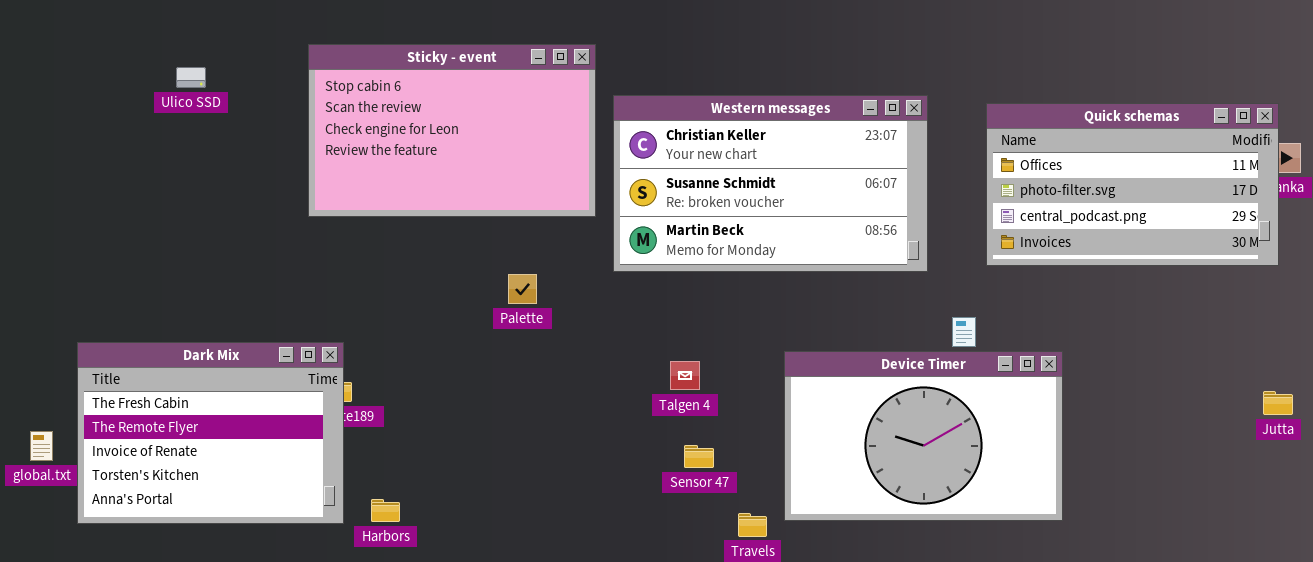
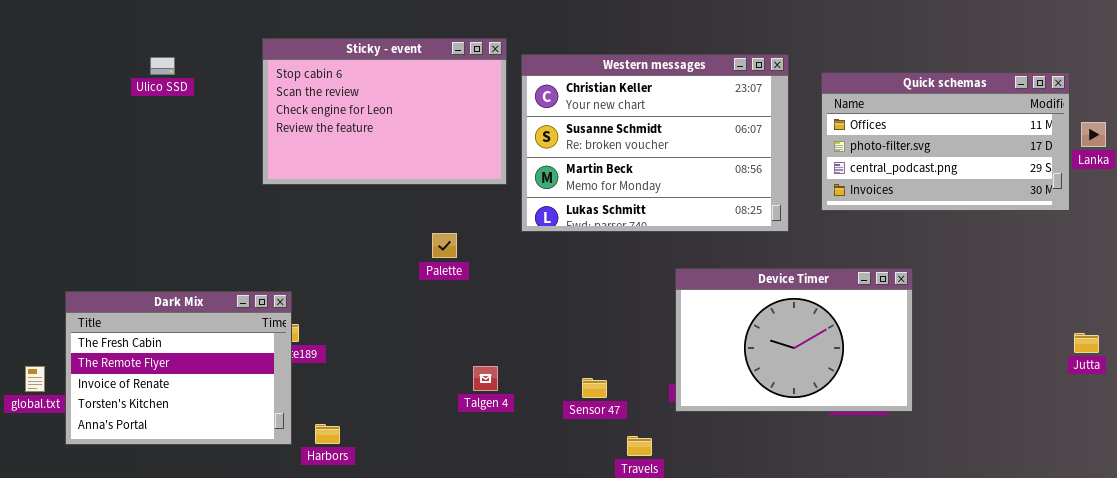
Western messages: [613,95,928,272] -> [521,54,789,232], resized
Quick schemas: [986,103,1279,266] -> [821,72,1070,211], moved
Device Timer: [784,351,1063,521] -> [675,268,913,412], moved
Talgen 4: [670,361,700,390] -> [473,366,498,391], moved

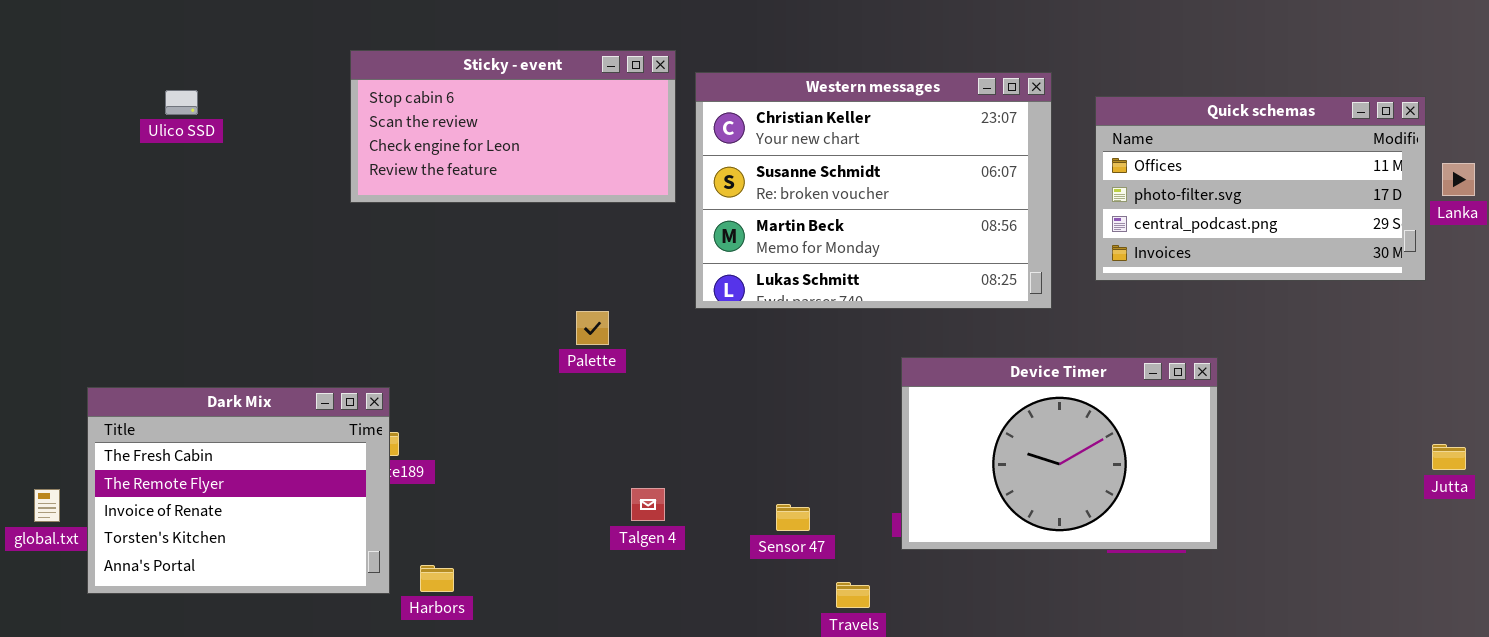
Sticky - event: [262,38,507,185] -> [350,50,676,203], resized
Ulico SSD: [150,57,175,75] -> [165,90,198,115], moved

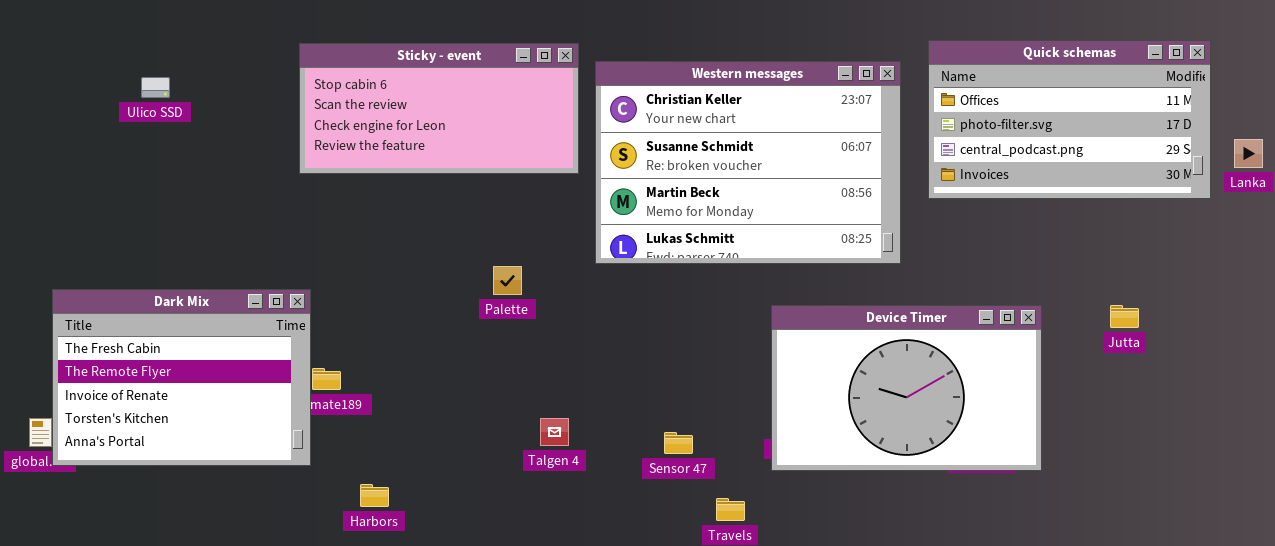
Quick schemas: [1095,96,1426,281] -> [928,40,1211,199], moved
Dark Mix: [87,387,390,594] -> [52,289,311,466], moved
Jutta: [1432,444,1466,470] -> [1110,305,1139,328], moved

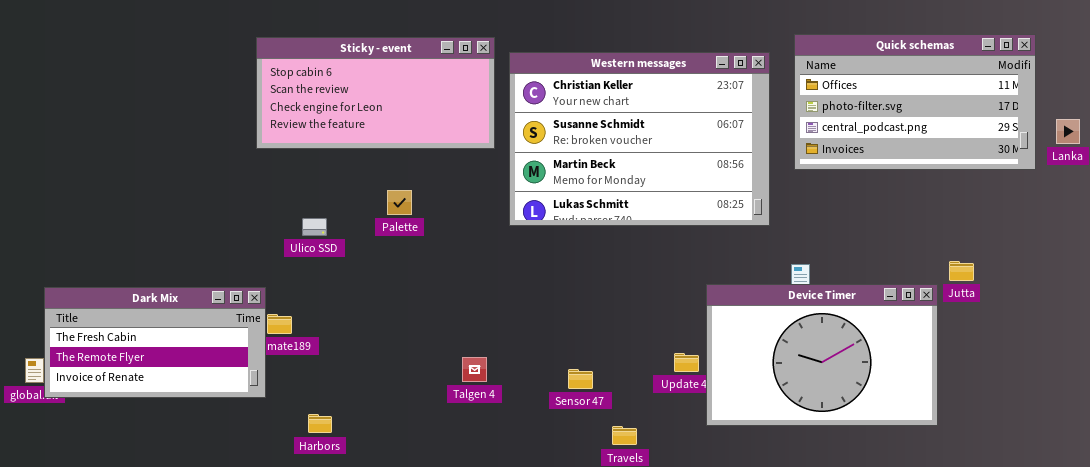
Ulico SSD: [141,77,170,98] -> [302,218,327,236], moved
Palette: [493,266,522,295] -> [387,190,412,215], moved
Dark Mix: [52,289,311,466] -> [44,287,266,398], resized
Device Timer: [771,305,1042,471] -> [706,284,938,426], moved

